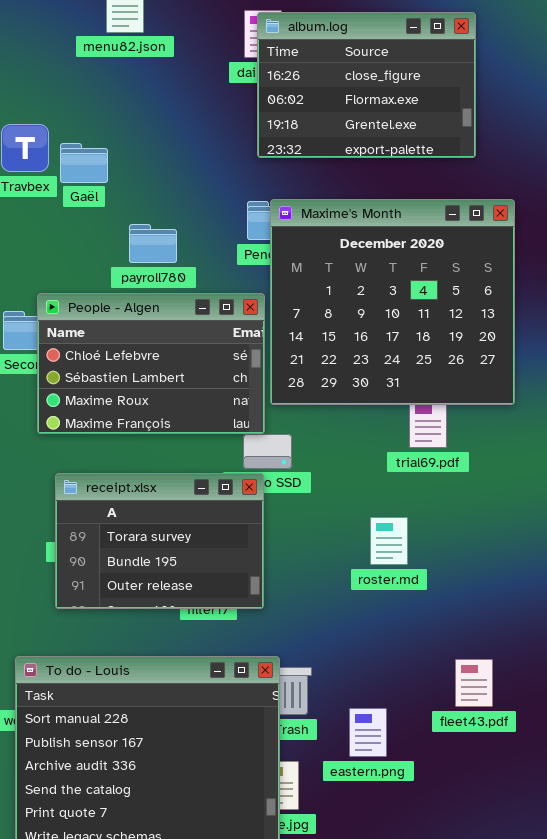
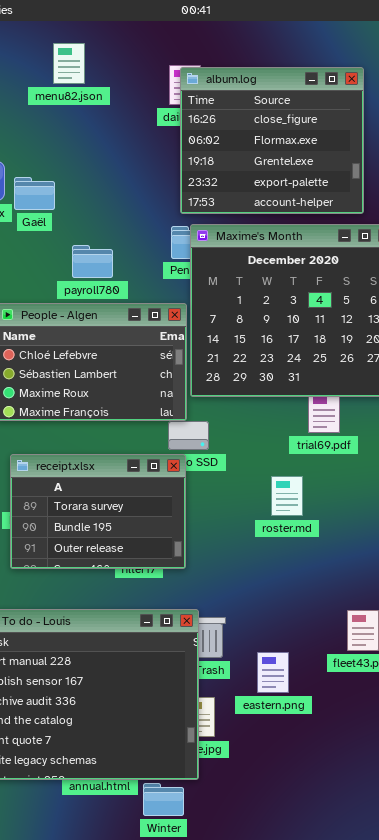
album.log: [257,12,476,158] -> [180,67,364,214], resized
roster.md: [370,517,408,565] -> [271,476,303,516], moved

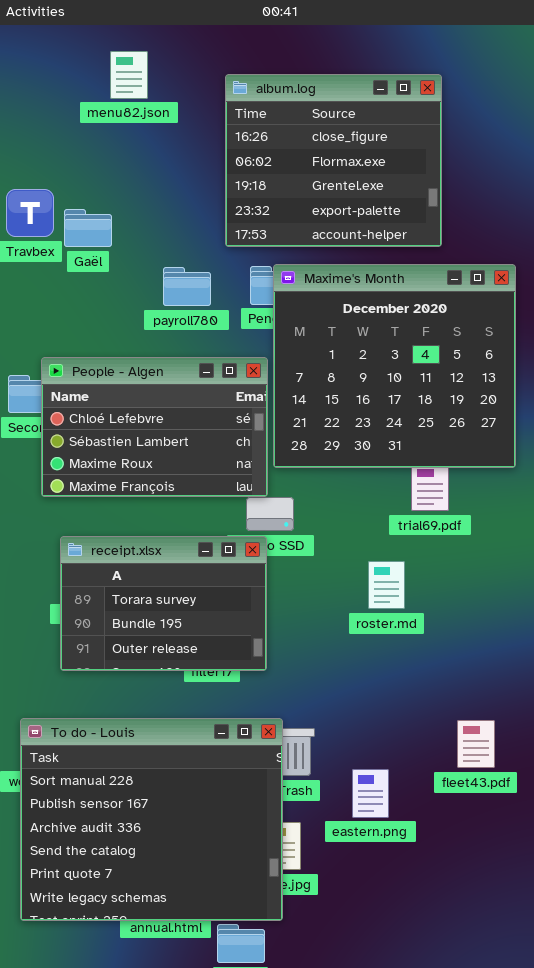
album.log: [180,67,364,214] -> [225,74,442,247], moved
payroll780: [72,245,113,278] -> [163,267,211,306], moved

